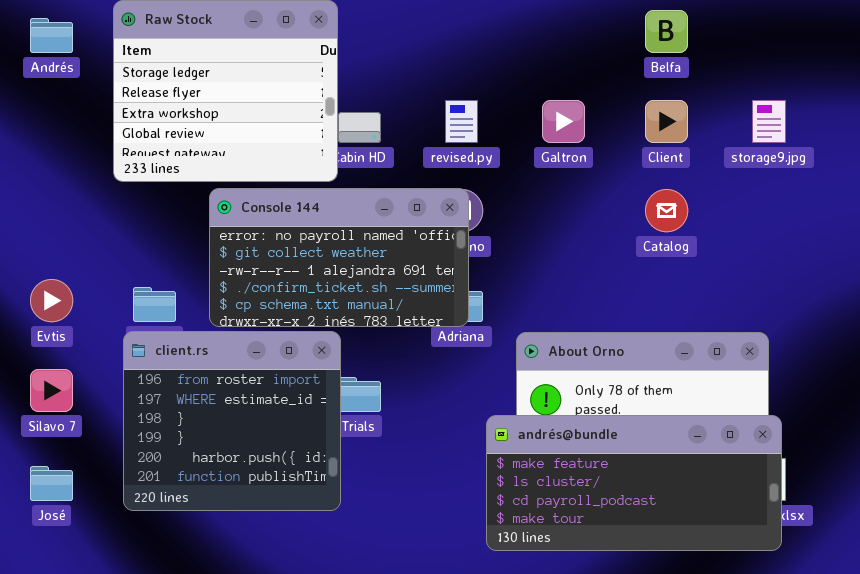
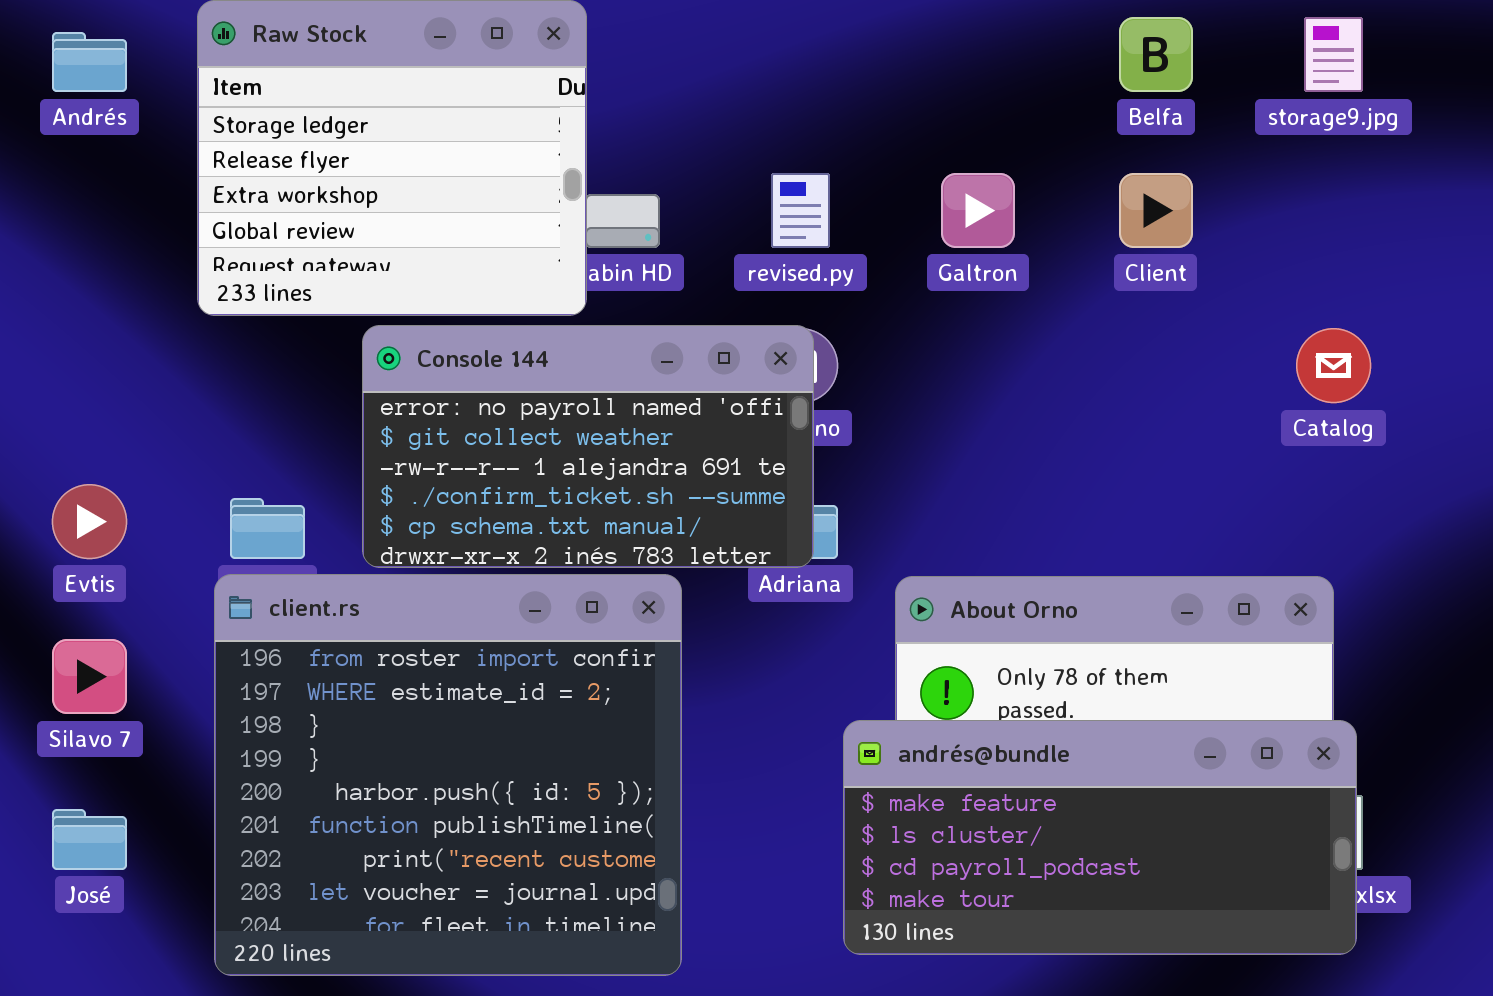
storage9.jpg: [752,100,786,143] -> [1304,17,1363,92], moved
Catalog: [645,189,688,232] -> [1296,328,1371,403], moved
client.rs: [123,331,341,511] -> [214,574,682,976], resized

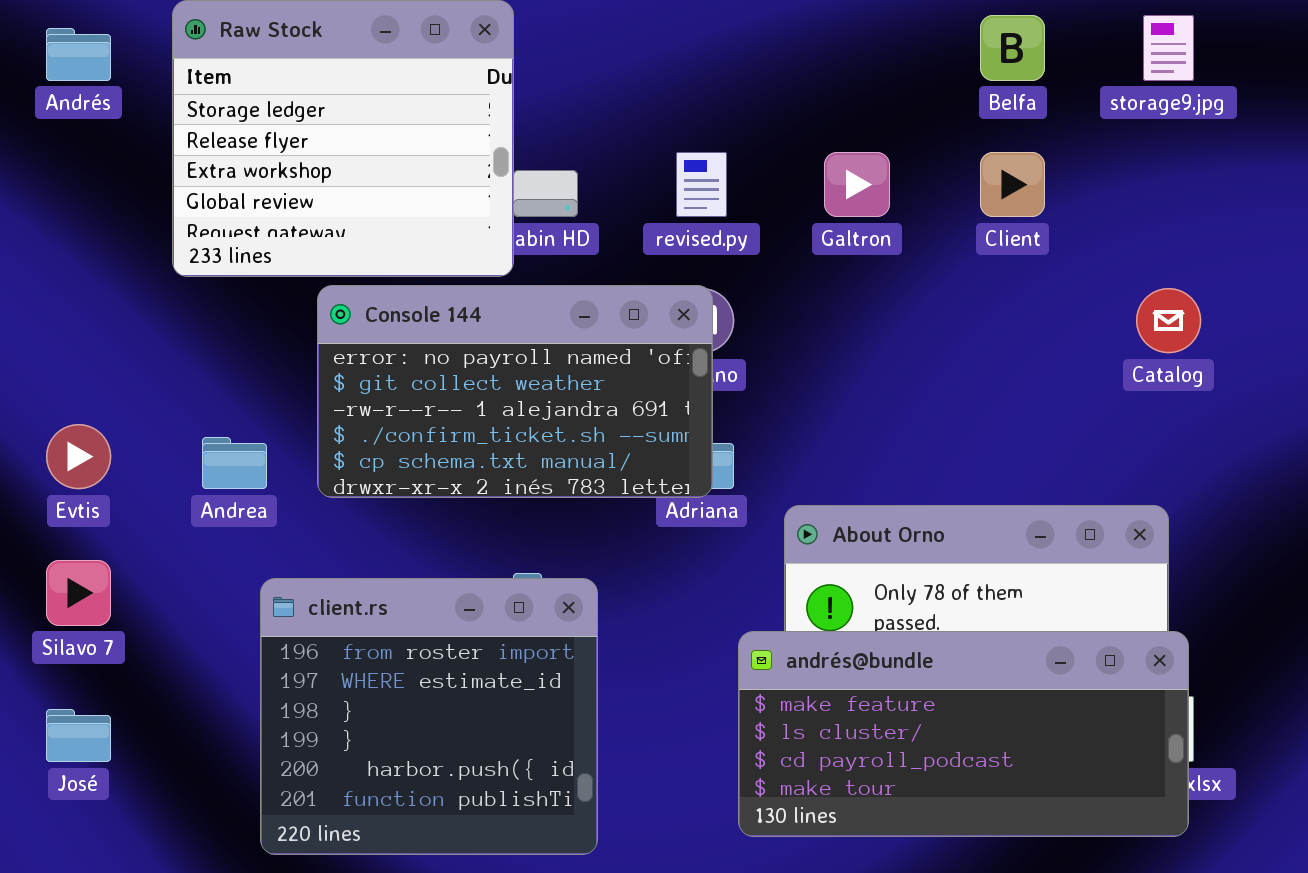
client.rs: [214,574,682,976] -> [260,578,598,855], resized

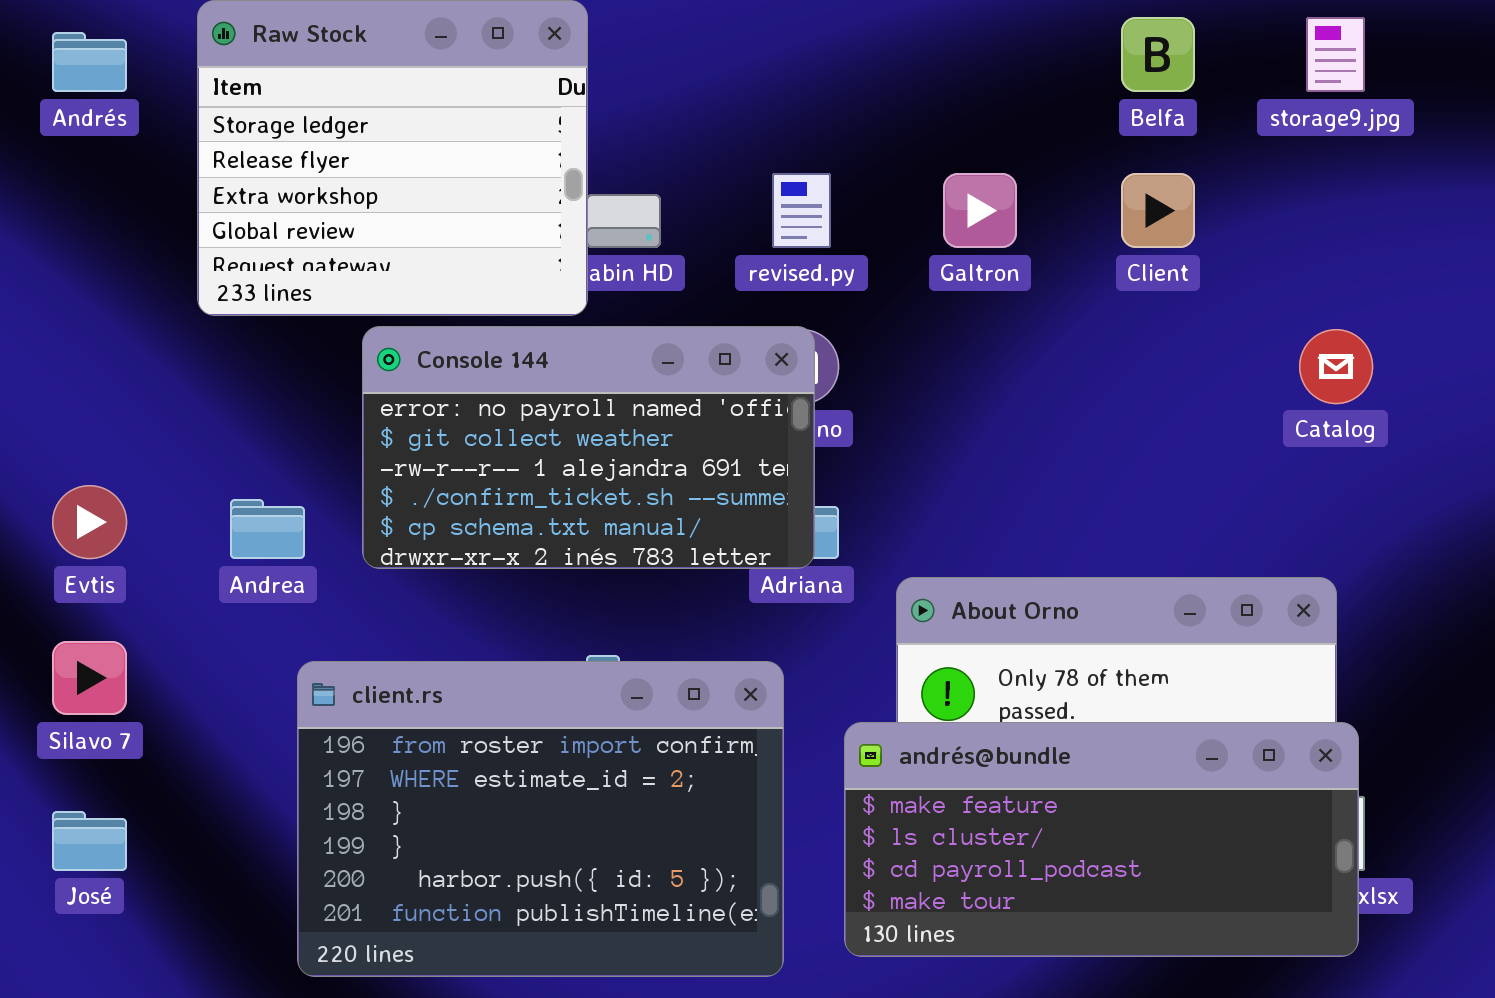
client.rs: [260,578,598,855] -> [297,661,784,977], resized

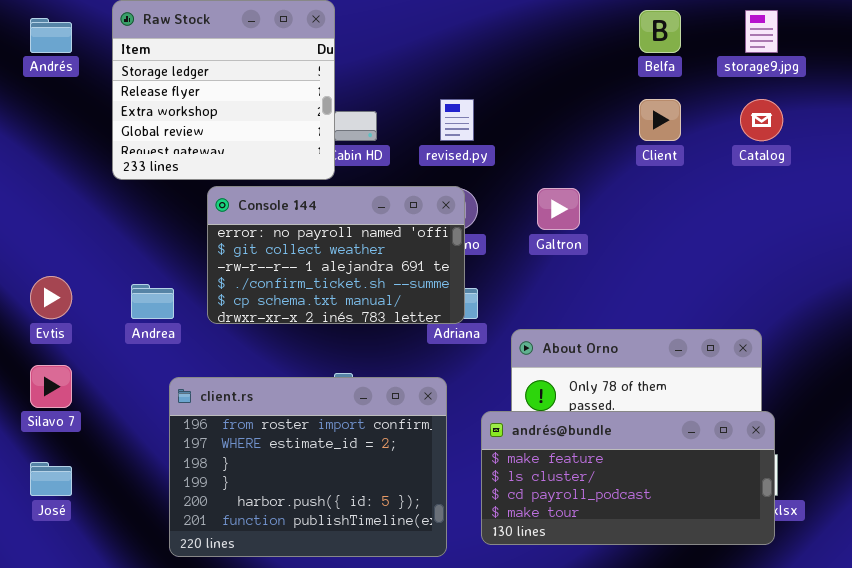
Galtron: [943,173,1017,248] -> [537,188,580,230], moved
Catalog: [1299,329,1373,404] -> [740,99,783,141], moved

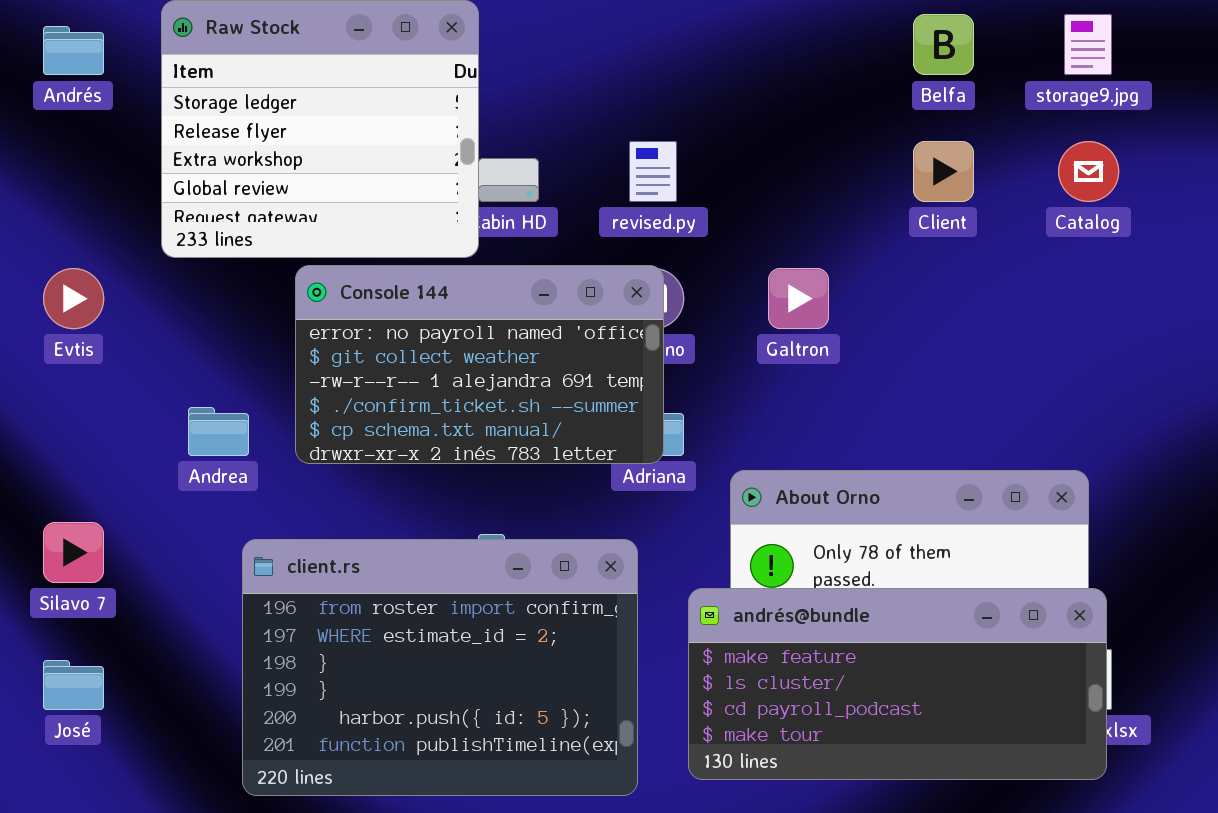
Evtis: [30,276,72,319] -> [43,268,104,329], moved

